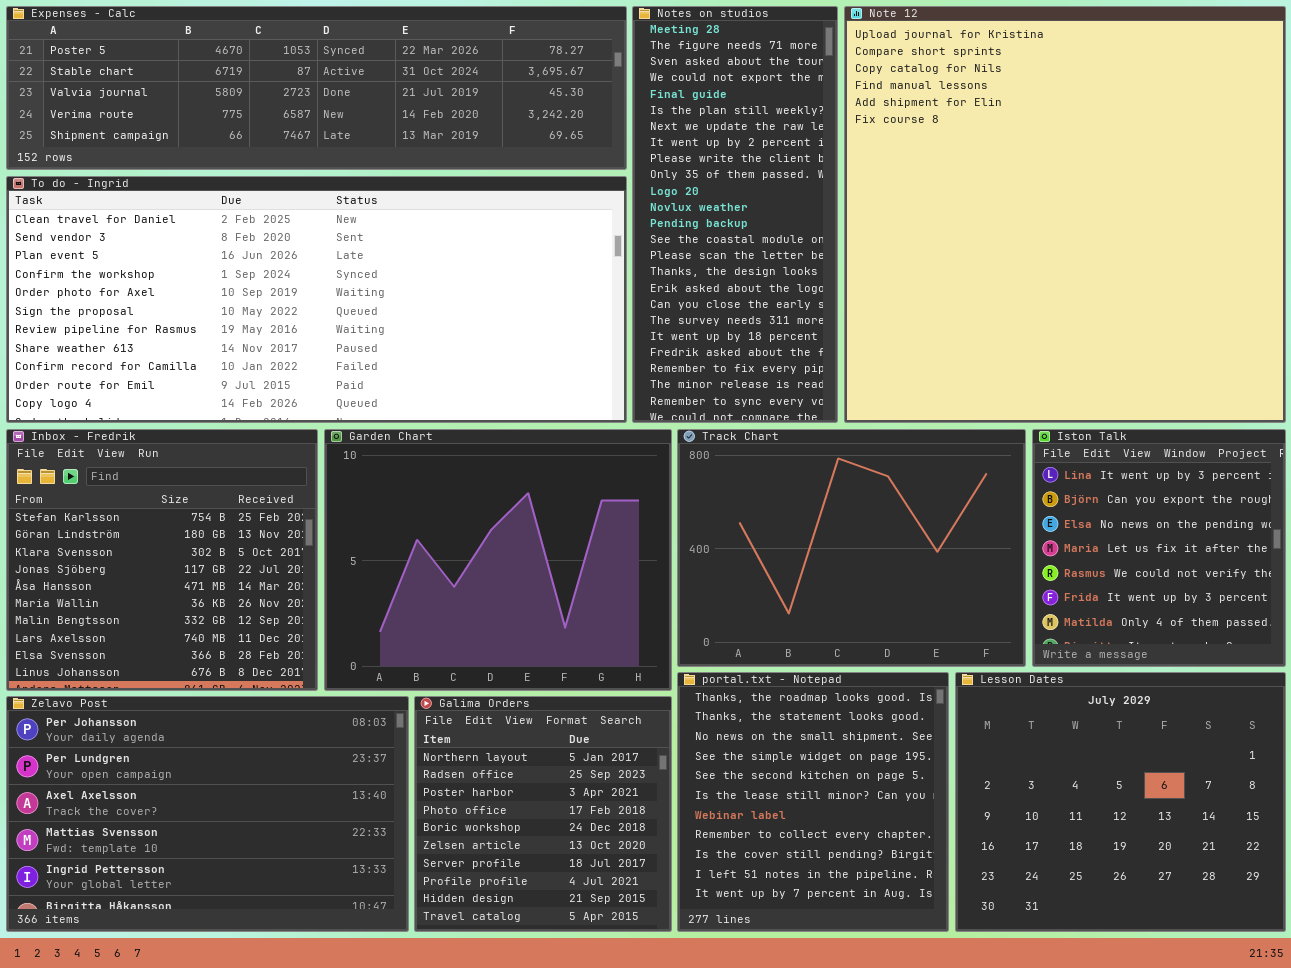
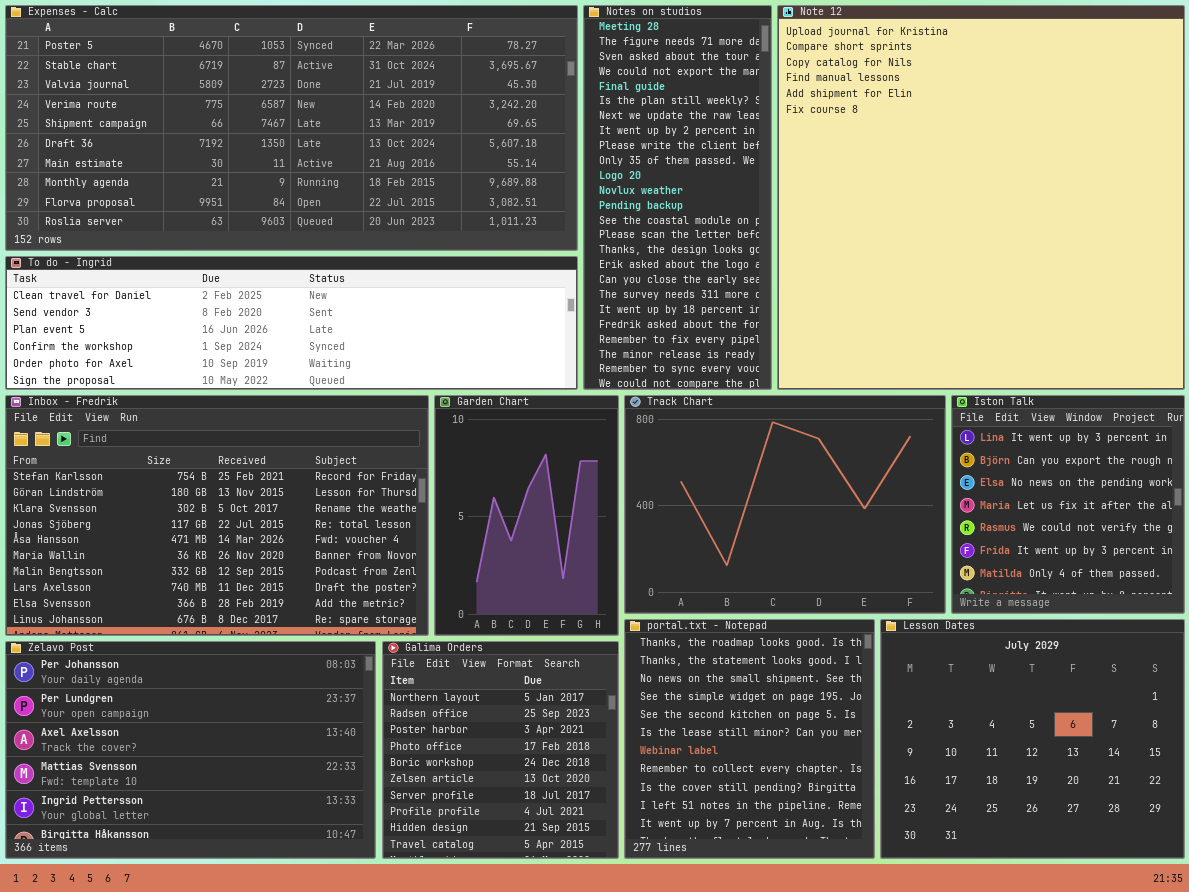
Expenses - Calc: [6,6,627,170] -> [5,5,578,251], resized
To do - Ingrid: [6,176,627,423] -> [5,256,578,390], resized
Inbox - Fredrik: [6,429,318,691] -> [5,395,429,636], resized
Garden Chart: [324,429,672,691] -> [434,395,619,636], resized

